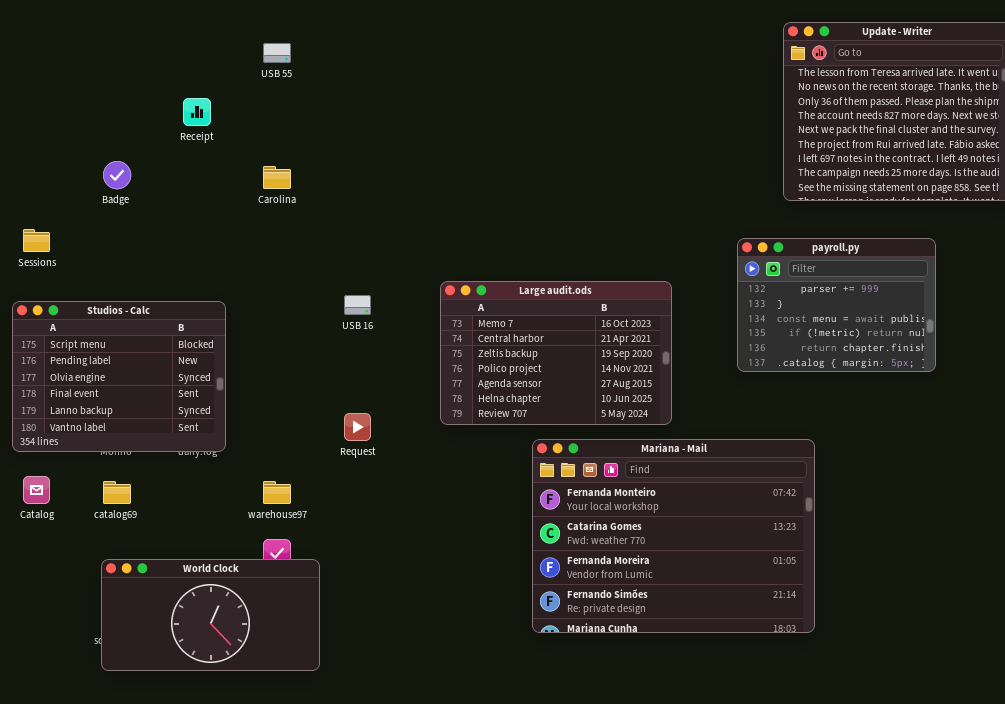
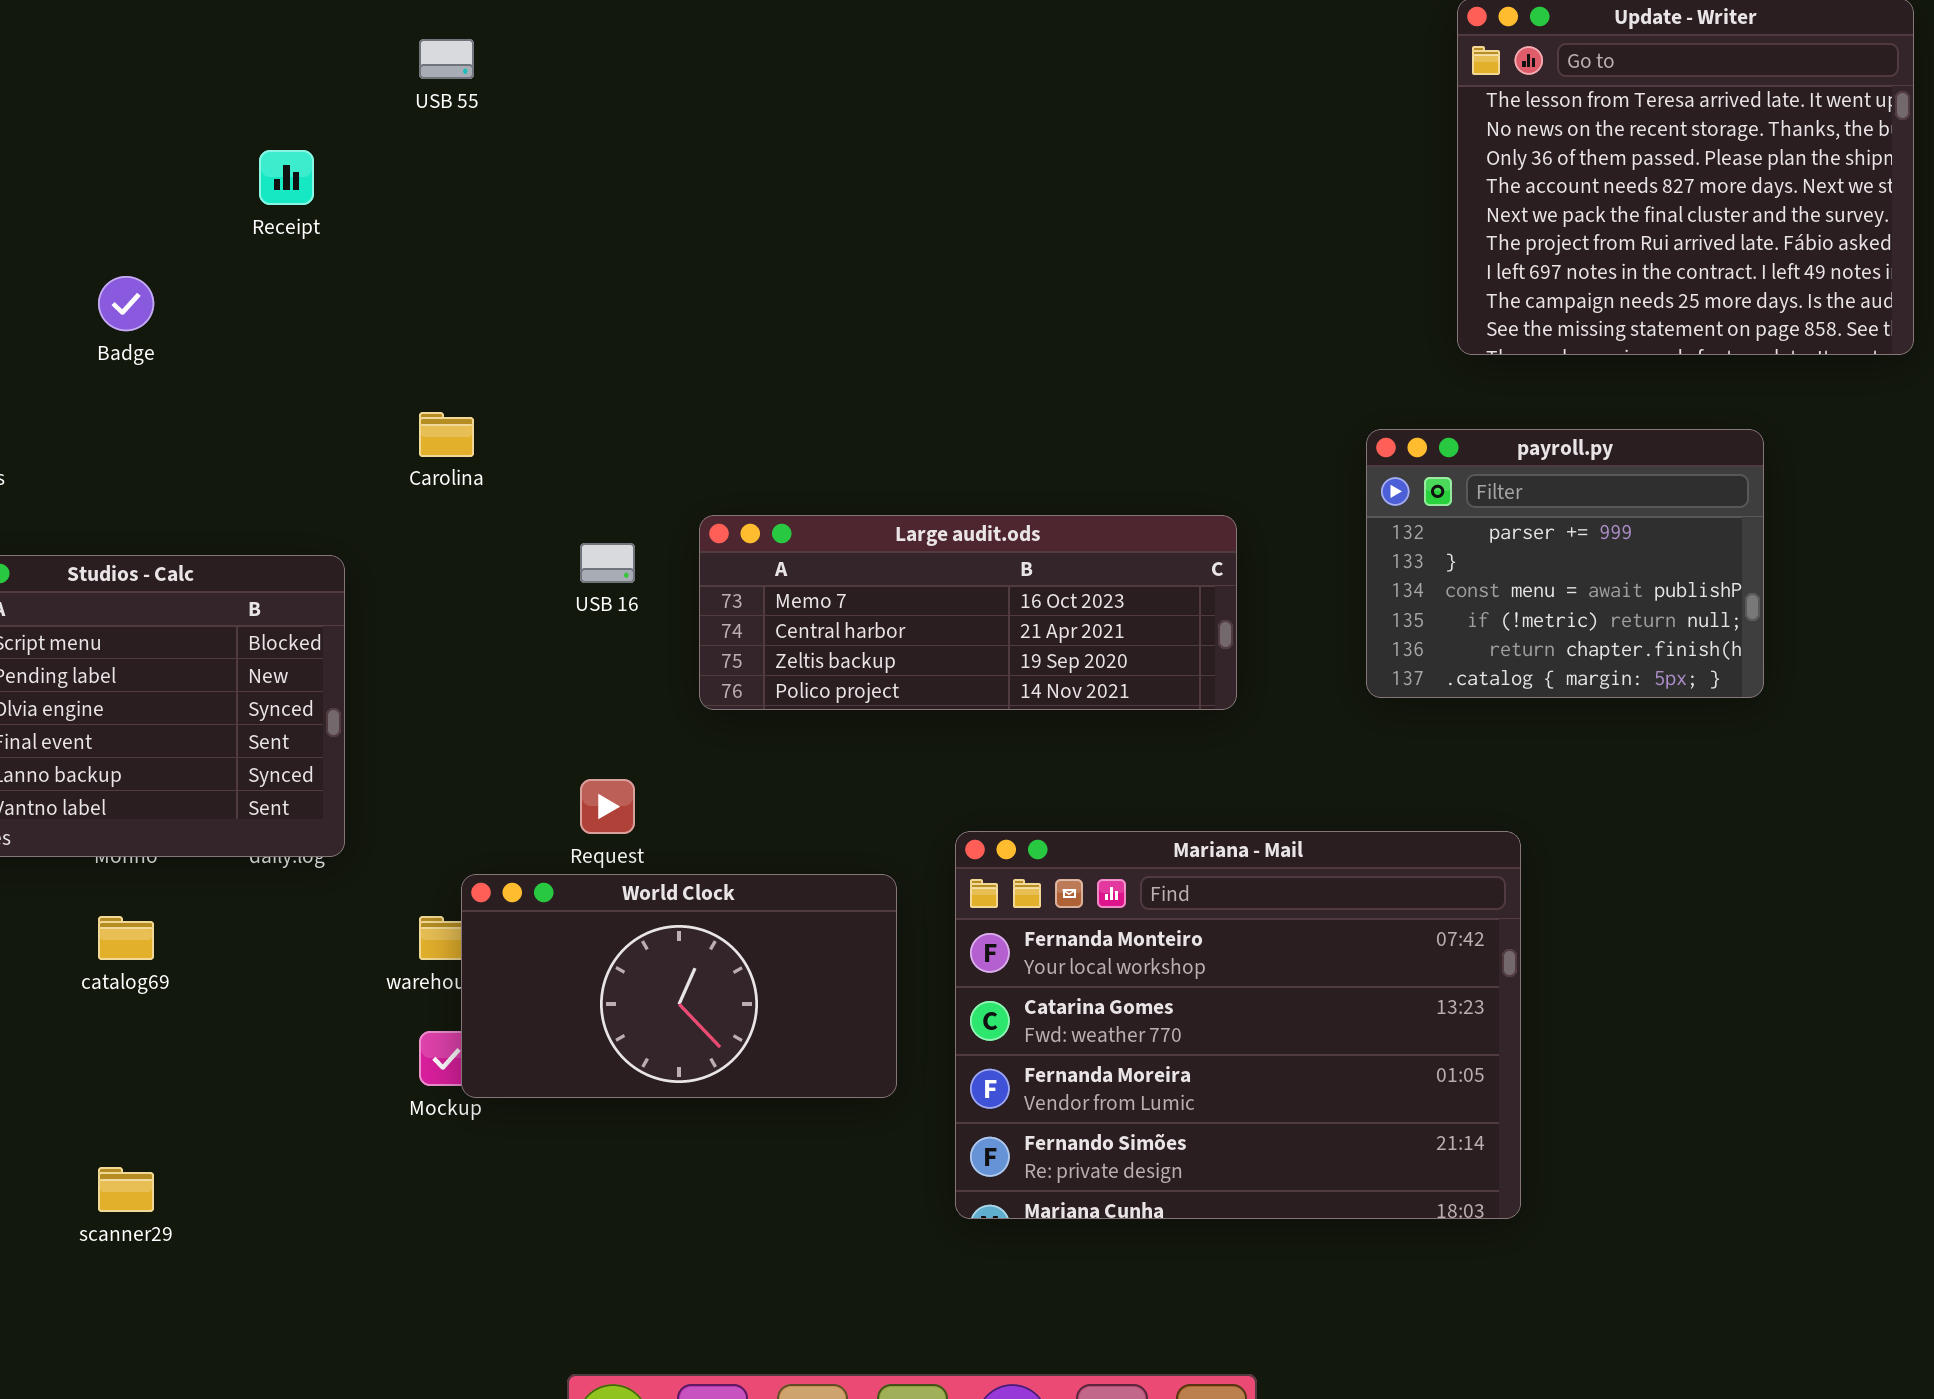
Carolina: [263,166,291,189] -> [419,412,474,457], moved
Large audit.ods: [440,281,672,425] -> [699,515,1237,710], resized
World Clock: [101,559,320,671] -> [461,874,897,1098], moved

